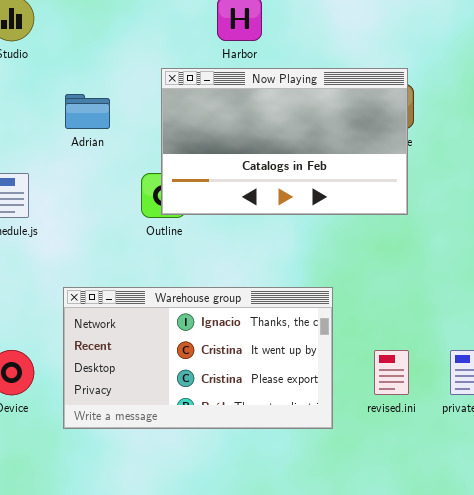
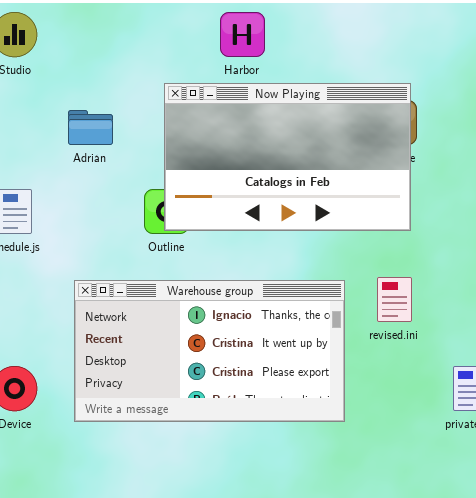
Warehouse group: [63,287,333,429] -> [74,280,345,422], moved
revised.ini: [374,350,409,395] -> [377,277,412,322], moved

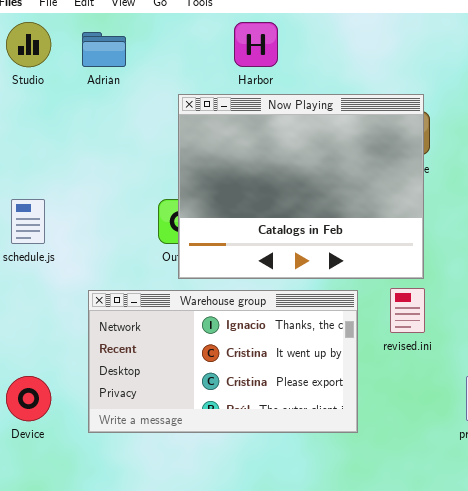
Now Playing: [164,83,411,231] -> [178,94,424,279], resized
Adrián: [68,110,113,145] -> [82,32,126,67], moved

